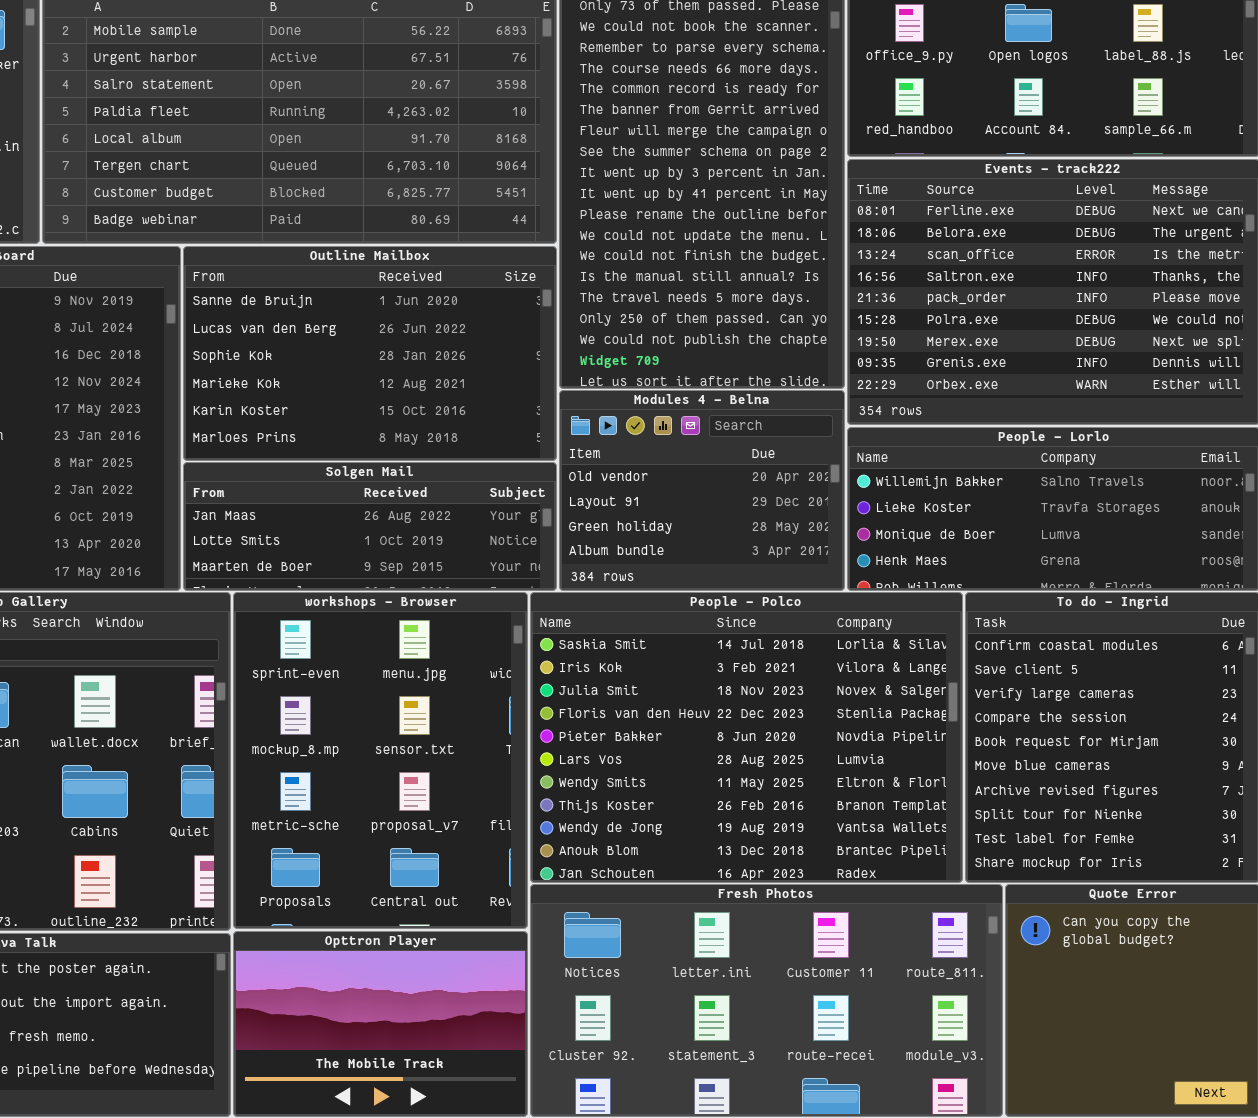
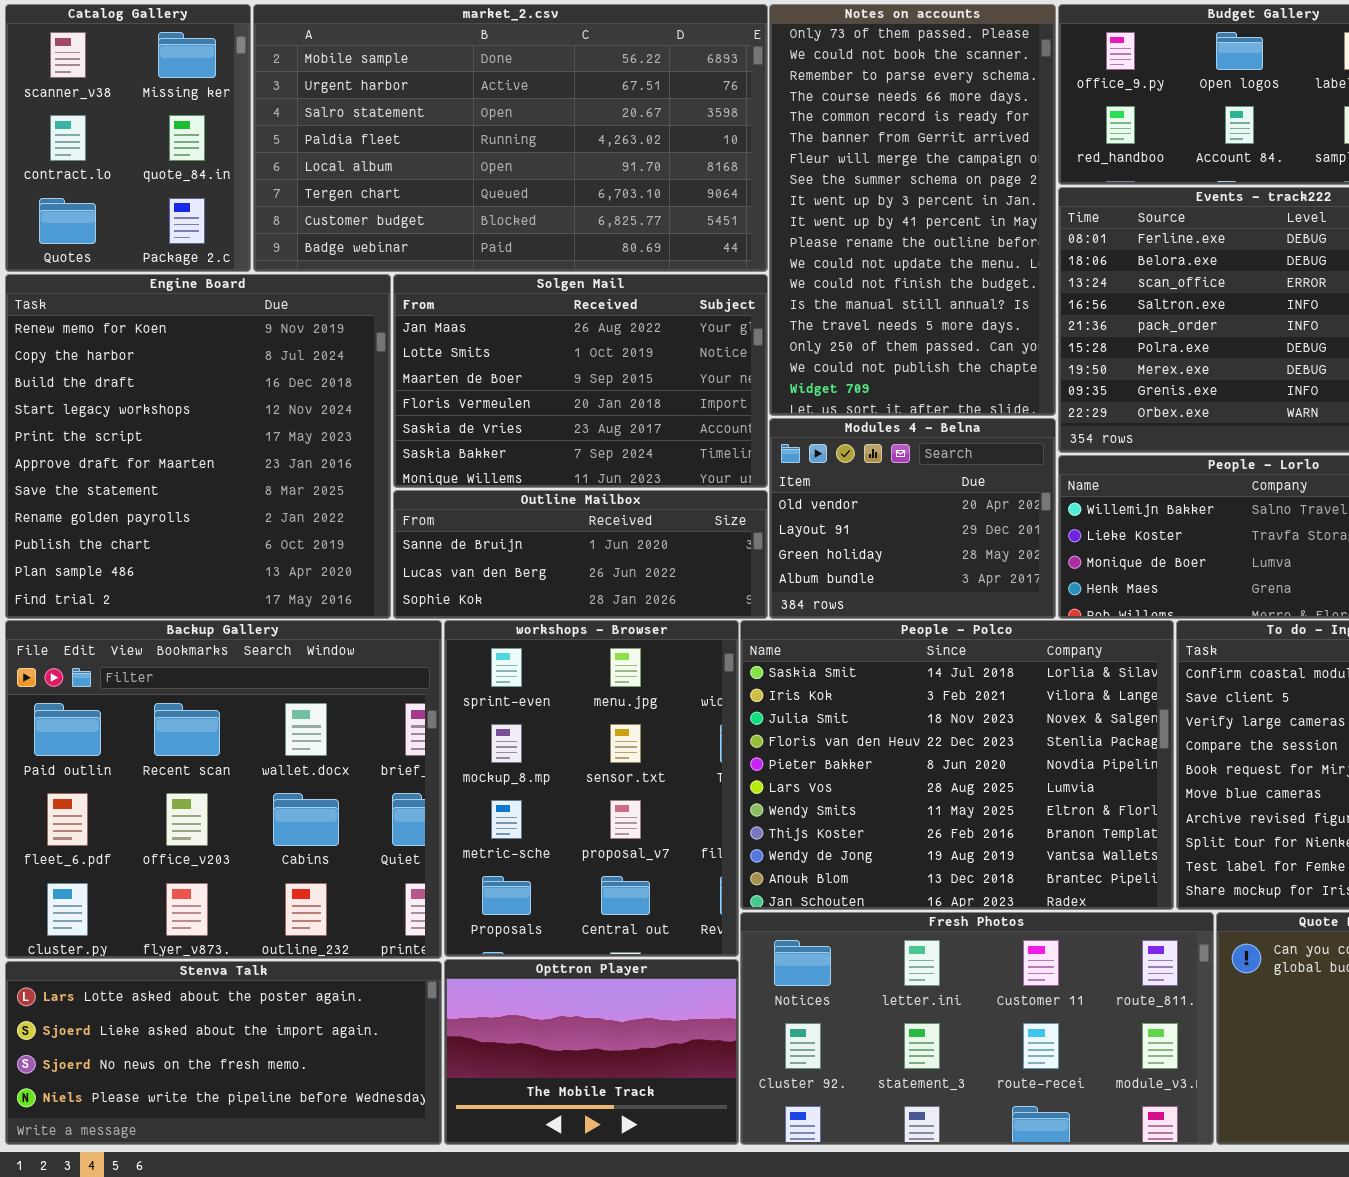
Outline Mailbox: [183,246,557,461] -> [393,490,768,619], moved, resized
Solgen Mail: [183,462,557,591] -> [393,274,768,488], moved, resized

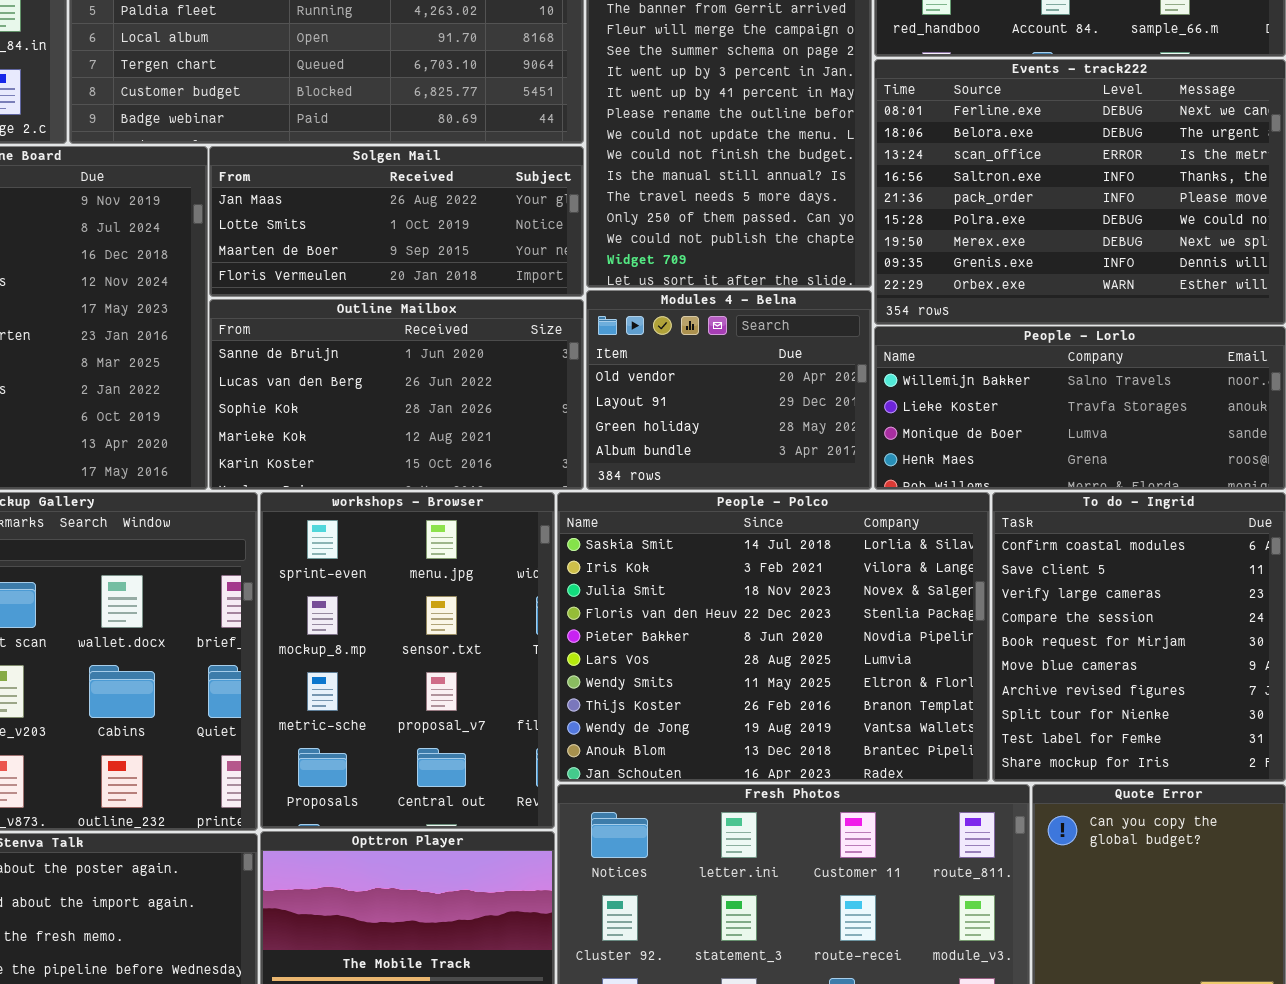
Solgen Mail: [393,274,768,488] -> [209,146,584,297], resized
Outline Mailbox: [393,490,768,619] -> [209,299,584,490], resized

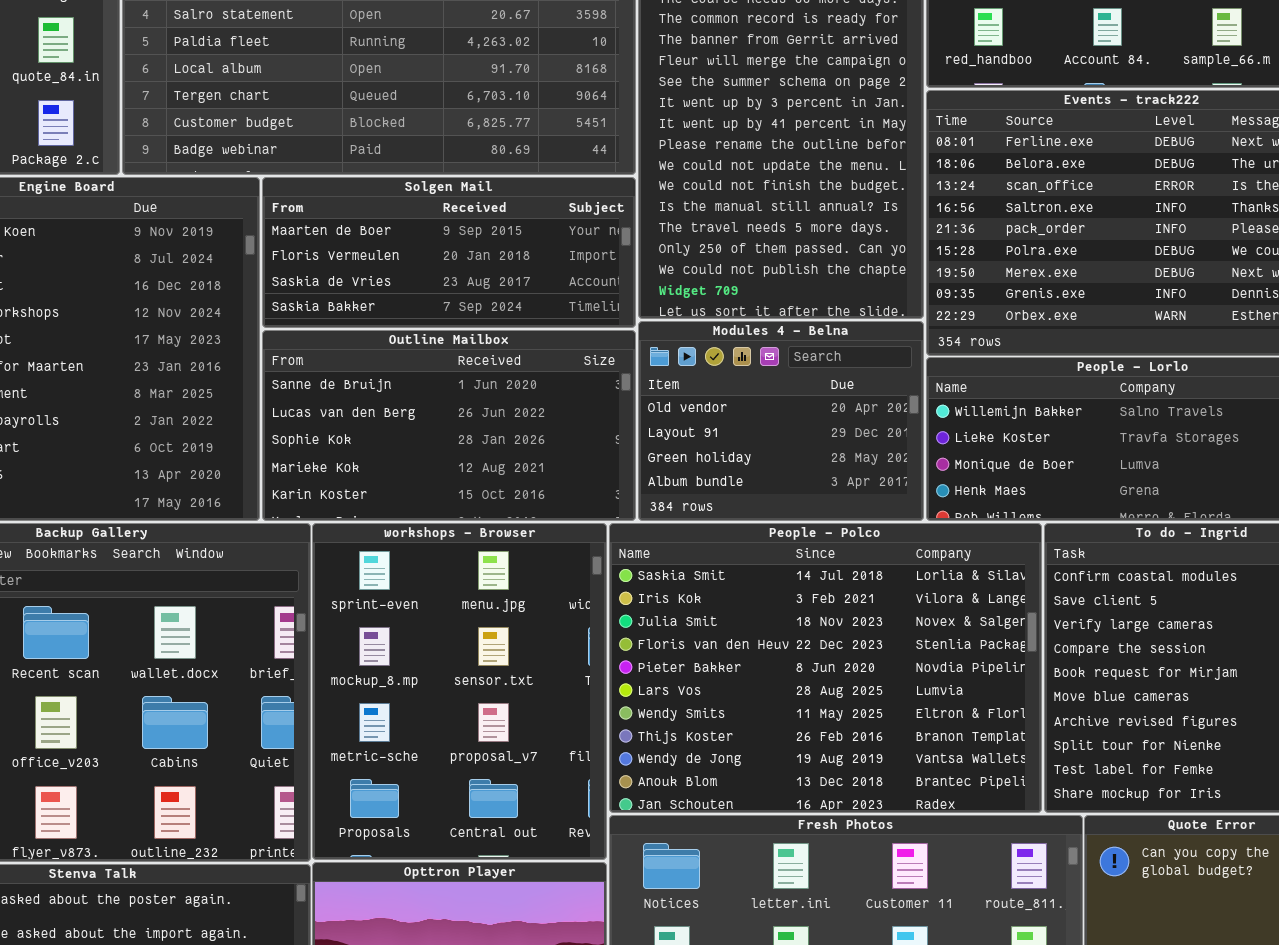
Solgen Mail: [209,146,584,297] -> [262,177,636,328], scrolled down 2 rows

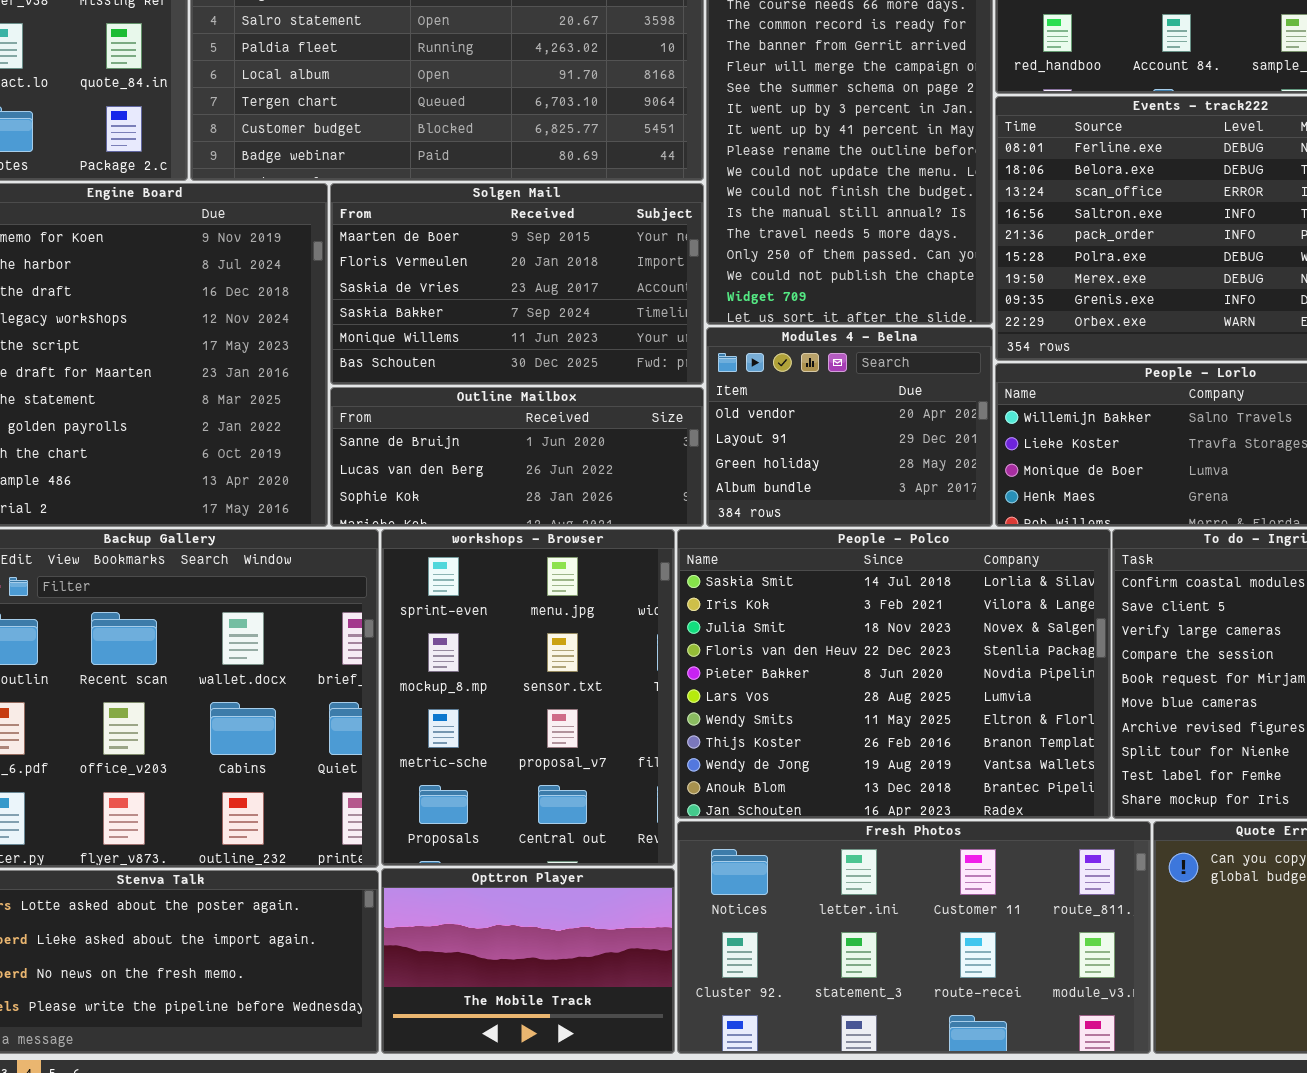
Solgen Mail: [262,177,636,328] -> [330,183,704,385], resized
Outline Mailbox: [262,330,636,521] -> [330,387,704,527], resized

